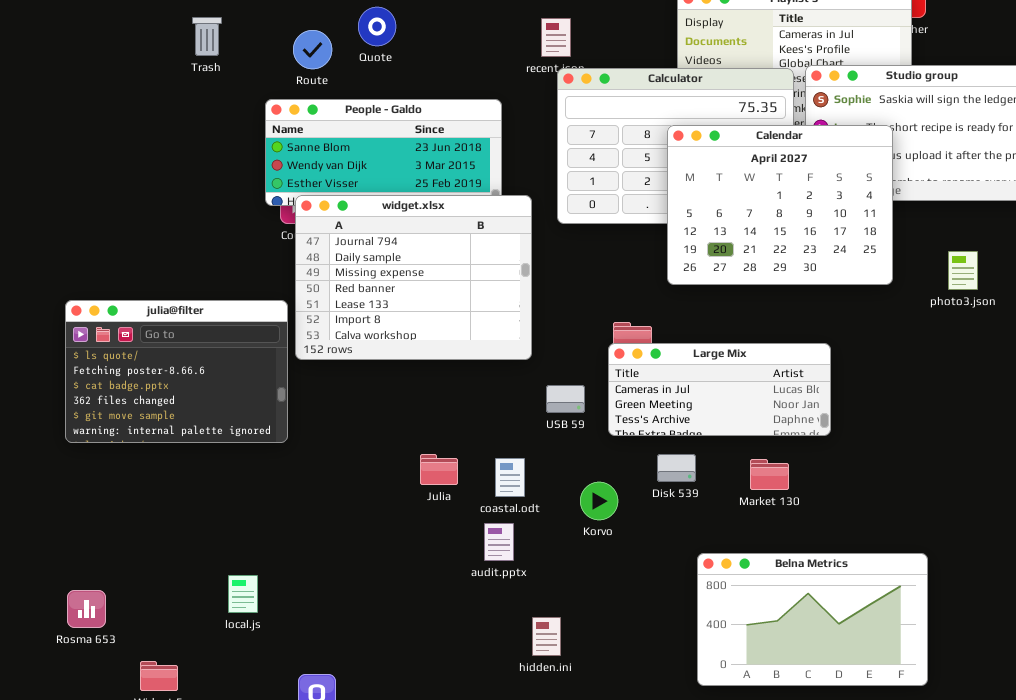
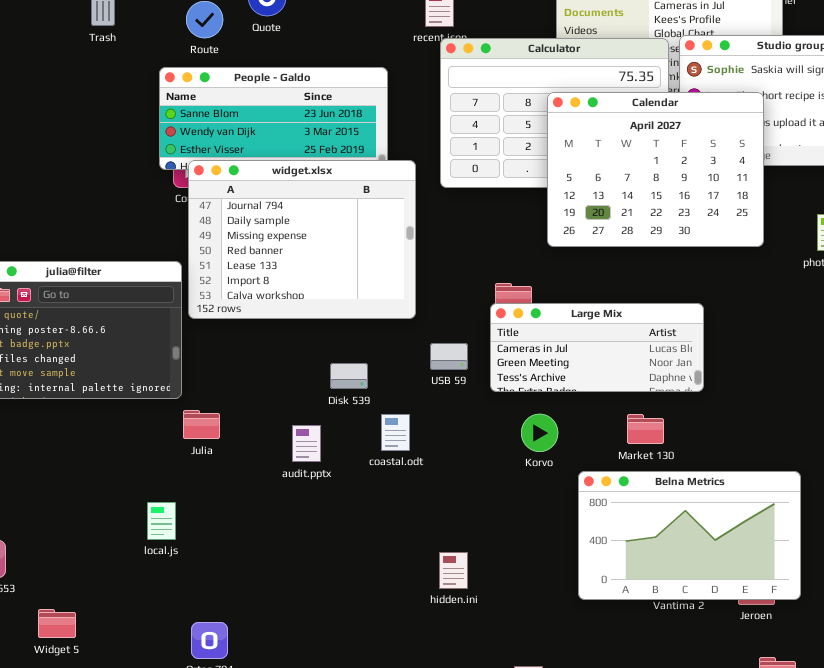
Julia: [420,454,458,485] -> [183,410,220,439], moved
Disk 539: [657,454,696,482] -> [330,363,368,389], moved
Korvo: [580,482,618,520] -> [521,414,558,452], moved
audit.pptx: [484,523,514,561] -> [292,425,321,462], moved
Belna Metrics: [697,553,928,686] -> [578,471,801,600], moved
local.js: [228,575,258,613] -> [147,502,176,540], moved
hidden.ini: [532,617,561,656] -> [439,552,468,589], moved

